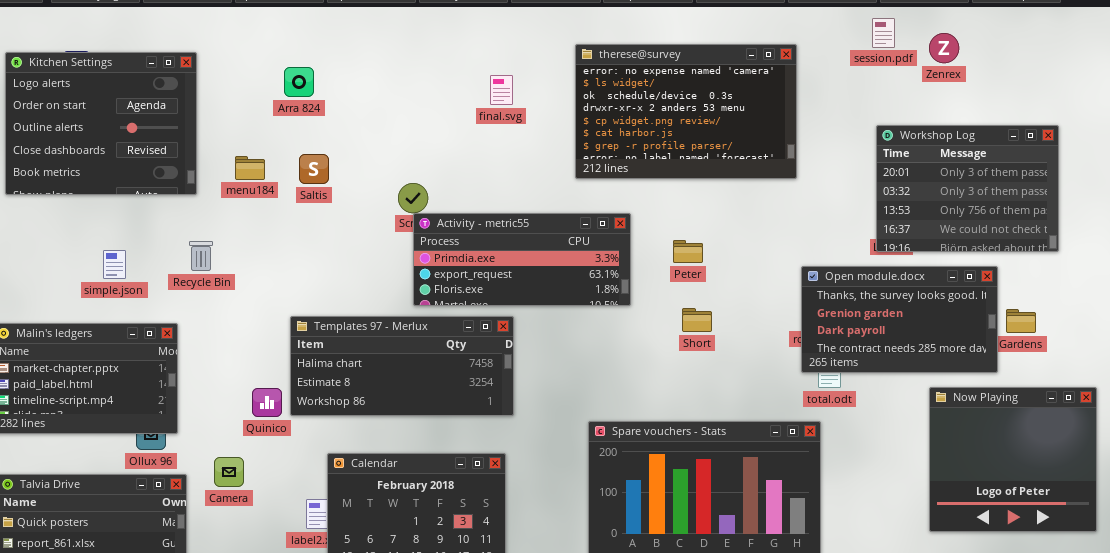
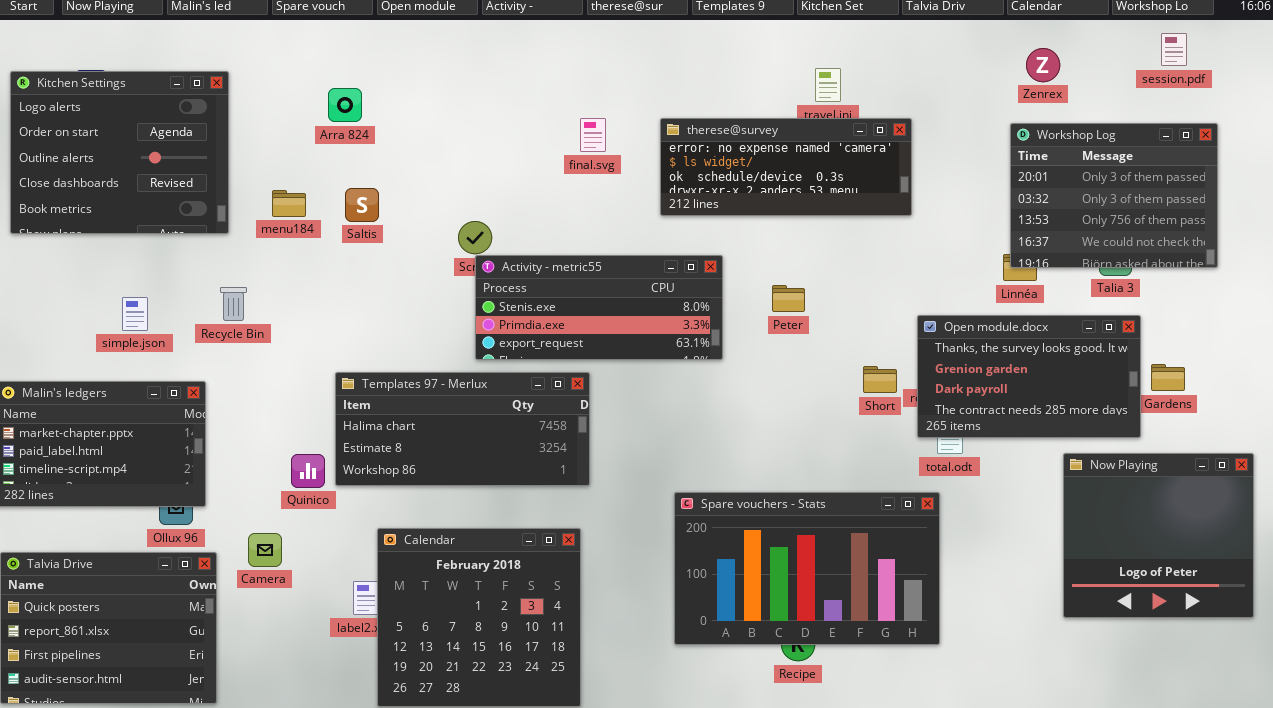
session.pdf: [872,18,895,48] -> [1161,33,1187,66], moved
Zenrex: [929,33,959,63] -> [1026,48,1060,82], moved
therese@survey: [575,44,797,179] -> [660,118,912,216], resized
final.svg: [490,75,513,105] -> [580,118,606,152], moved
Workshop Log: [876,125,1059,252] -> [1010,123,1218,268], moved
Activity - metric55: [413,213,631,306] -> [475,255,723,360], scrolled up 1 row
Short: [682,308,712,332] -> [863,366,897,393], moved

